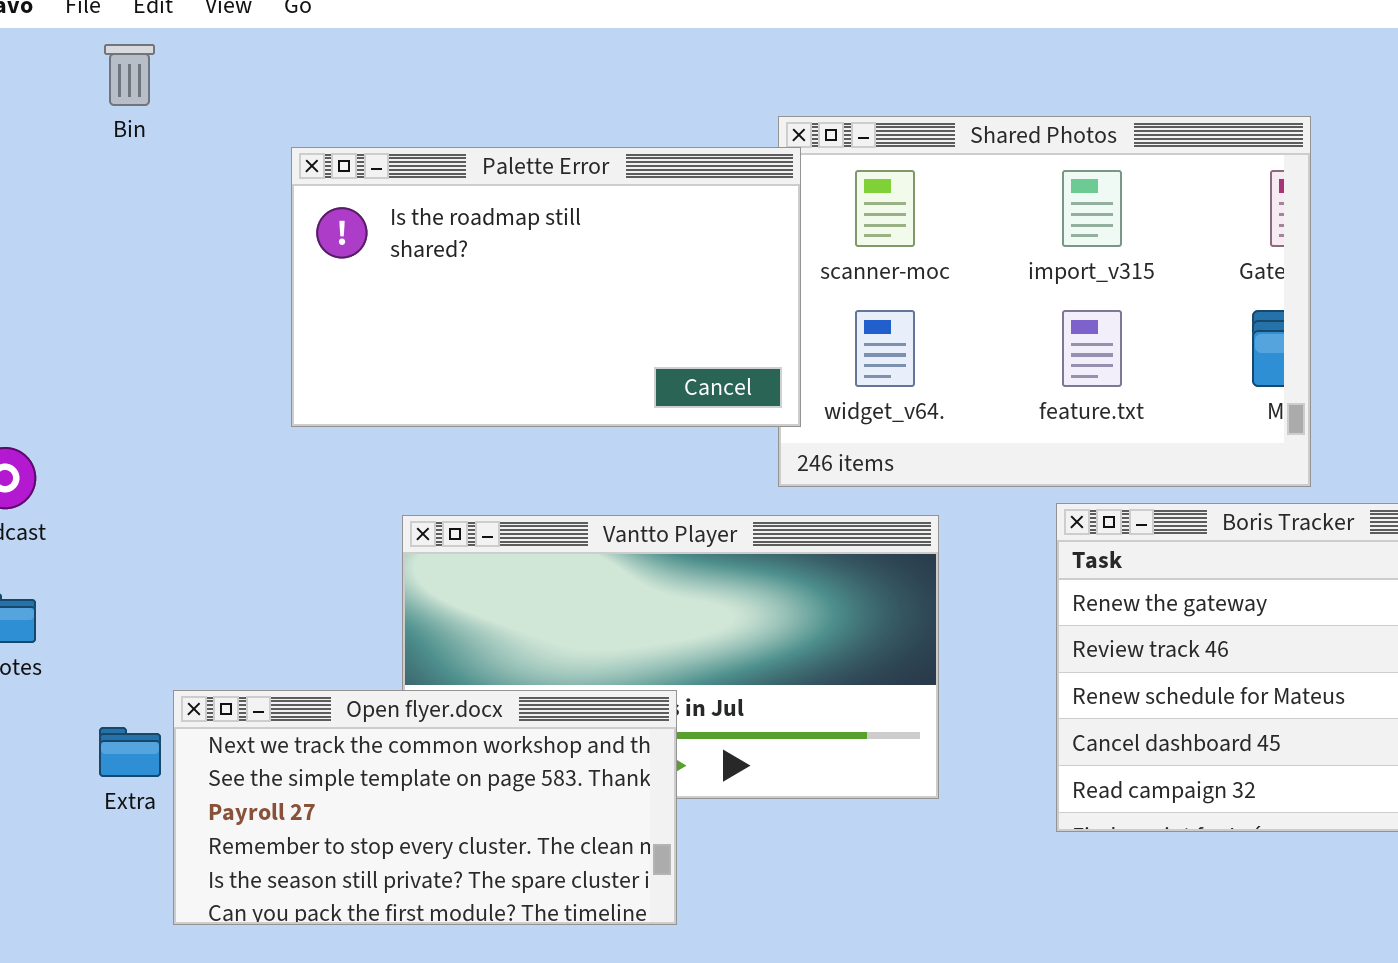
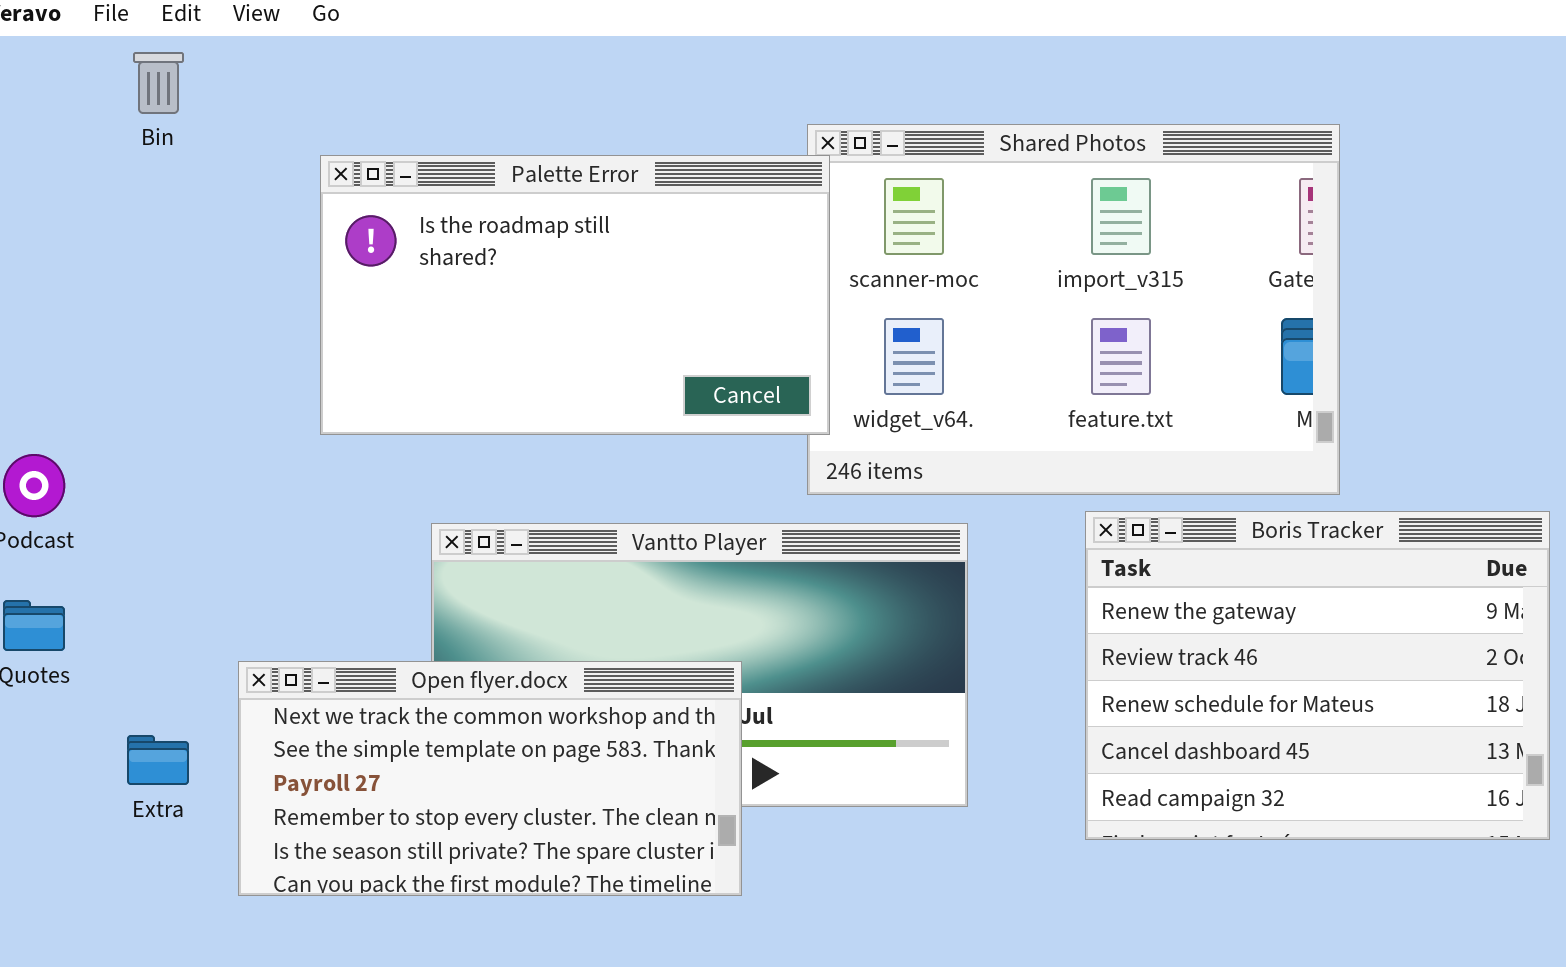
Open flyer.docx: [173,690,677,925] -> [238,661,742,896], moved

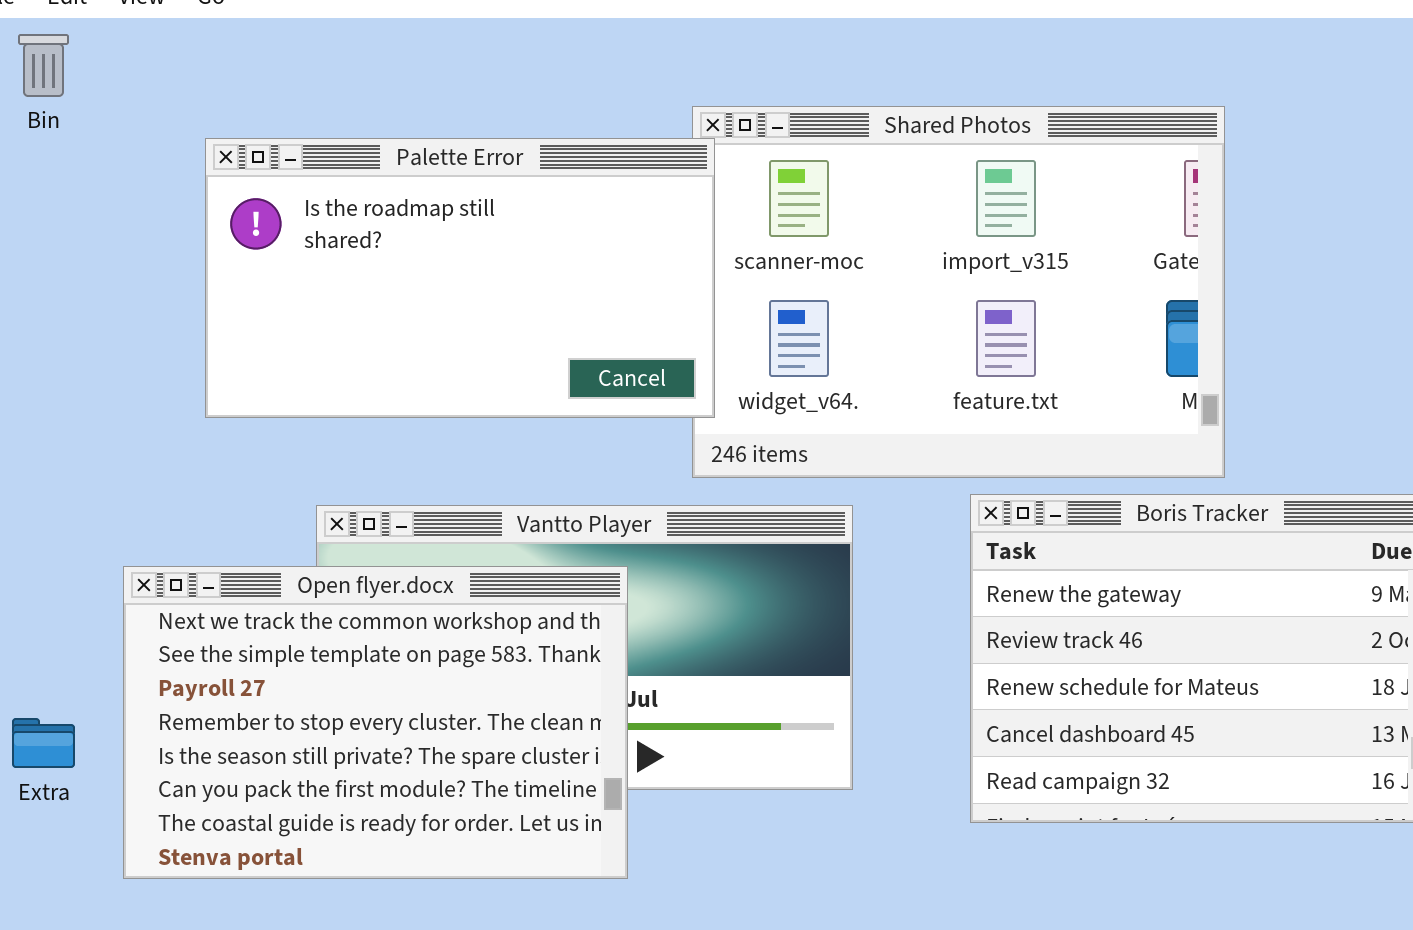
Open flyer.docx: [238,661,742,896] -> [123,566,628,879], resized

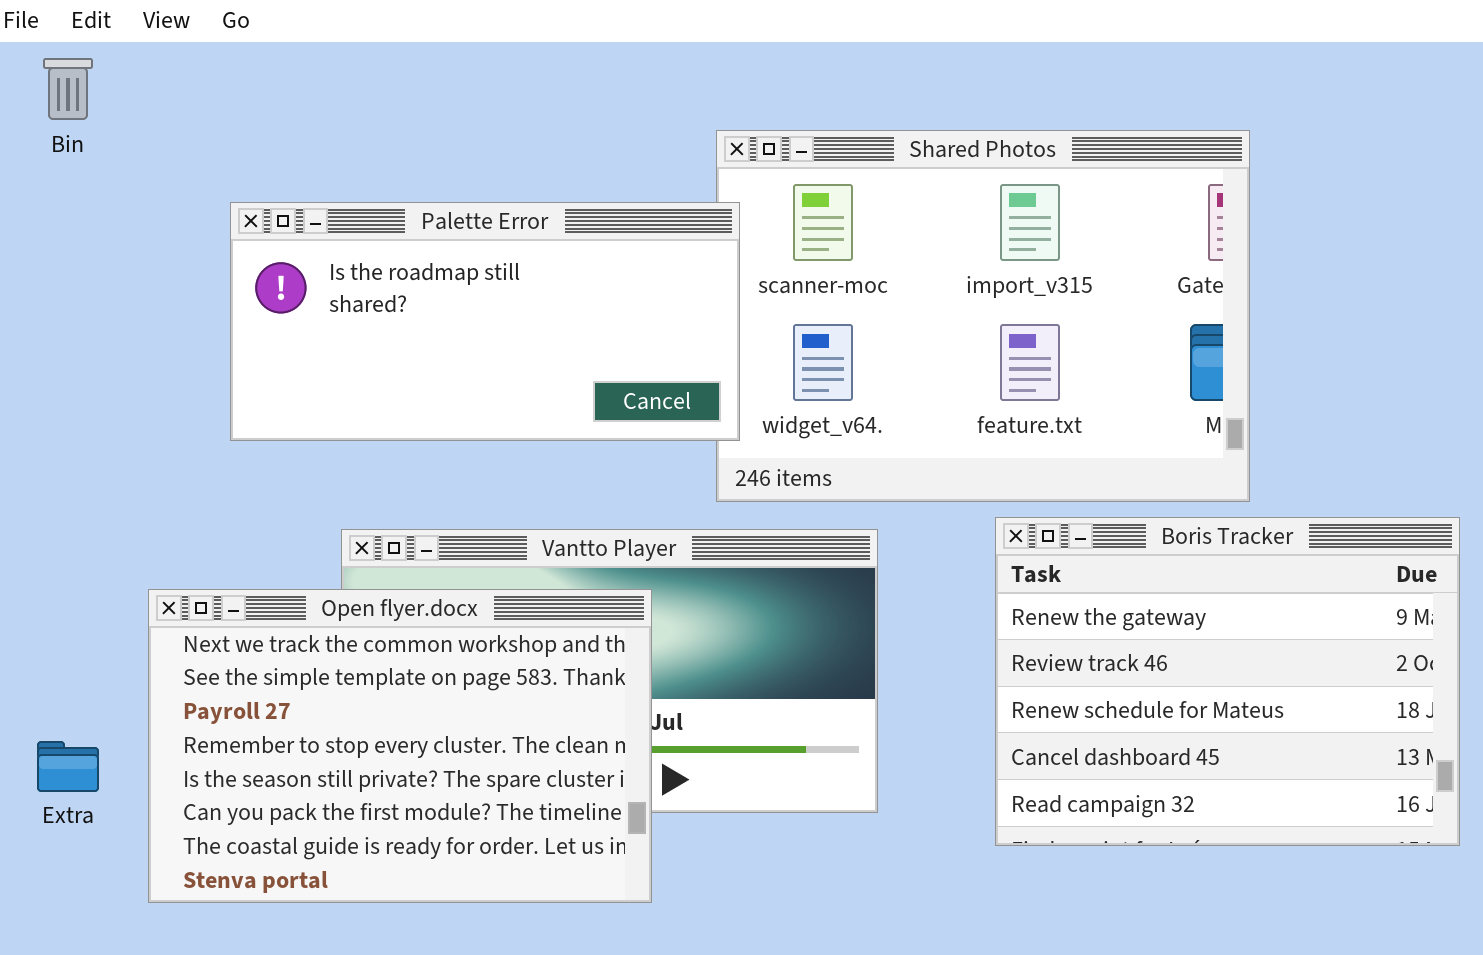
Palette Error: [205,138,715,418] -> [230,202,740,441], resized

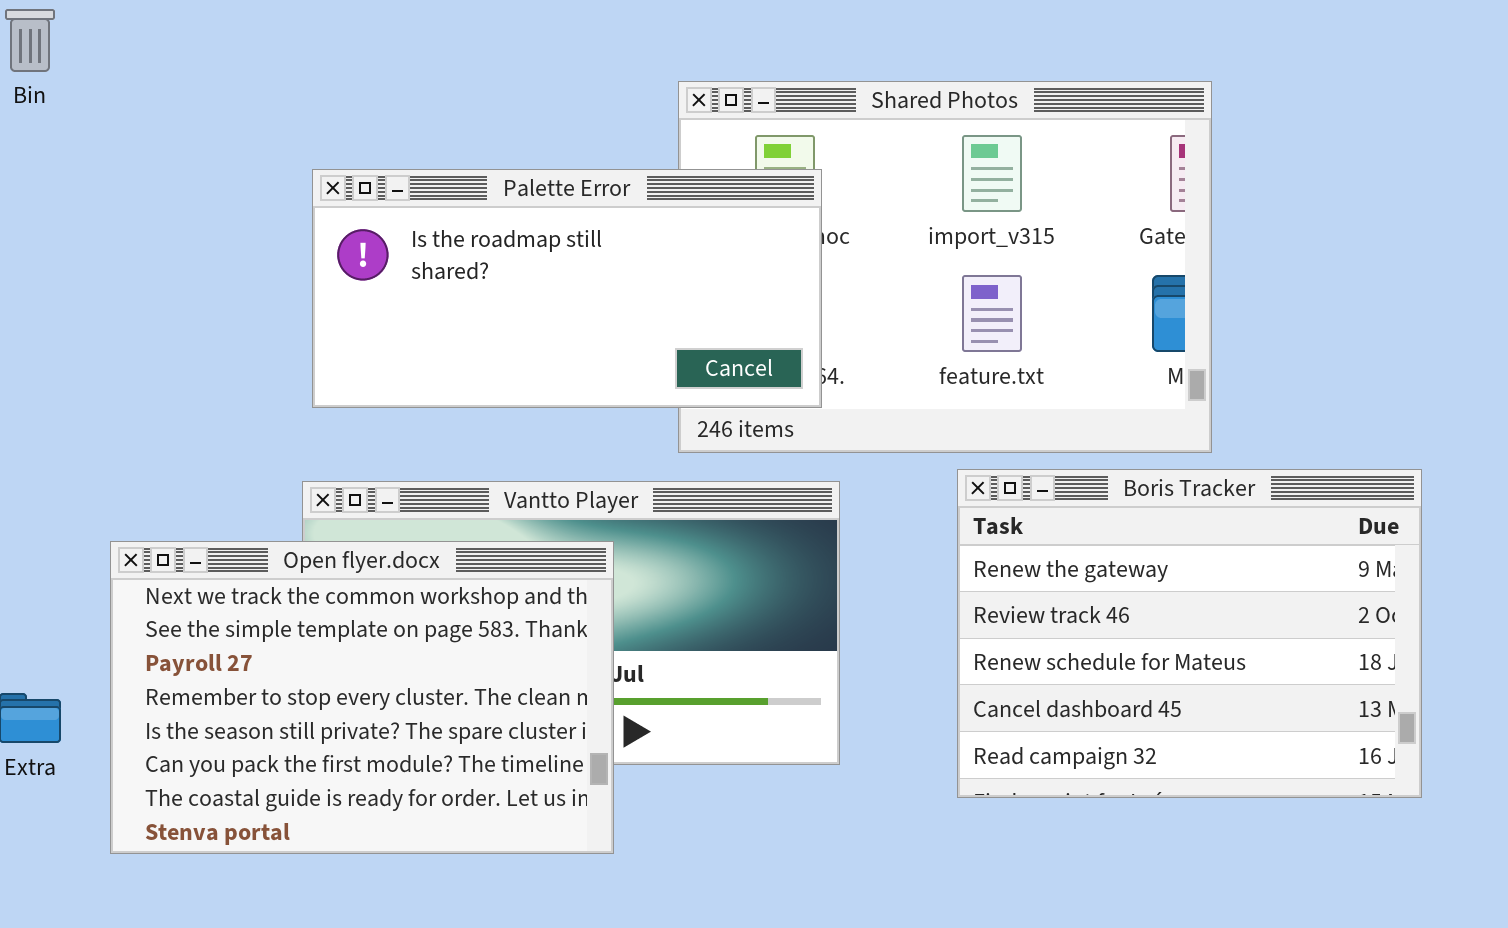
Palette Error: [230,202,740,441] -> [312,169,822,408], moved

